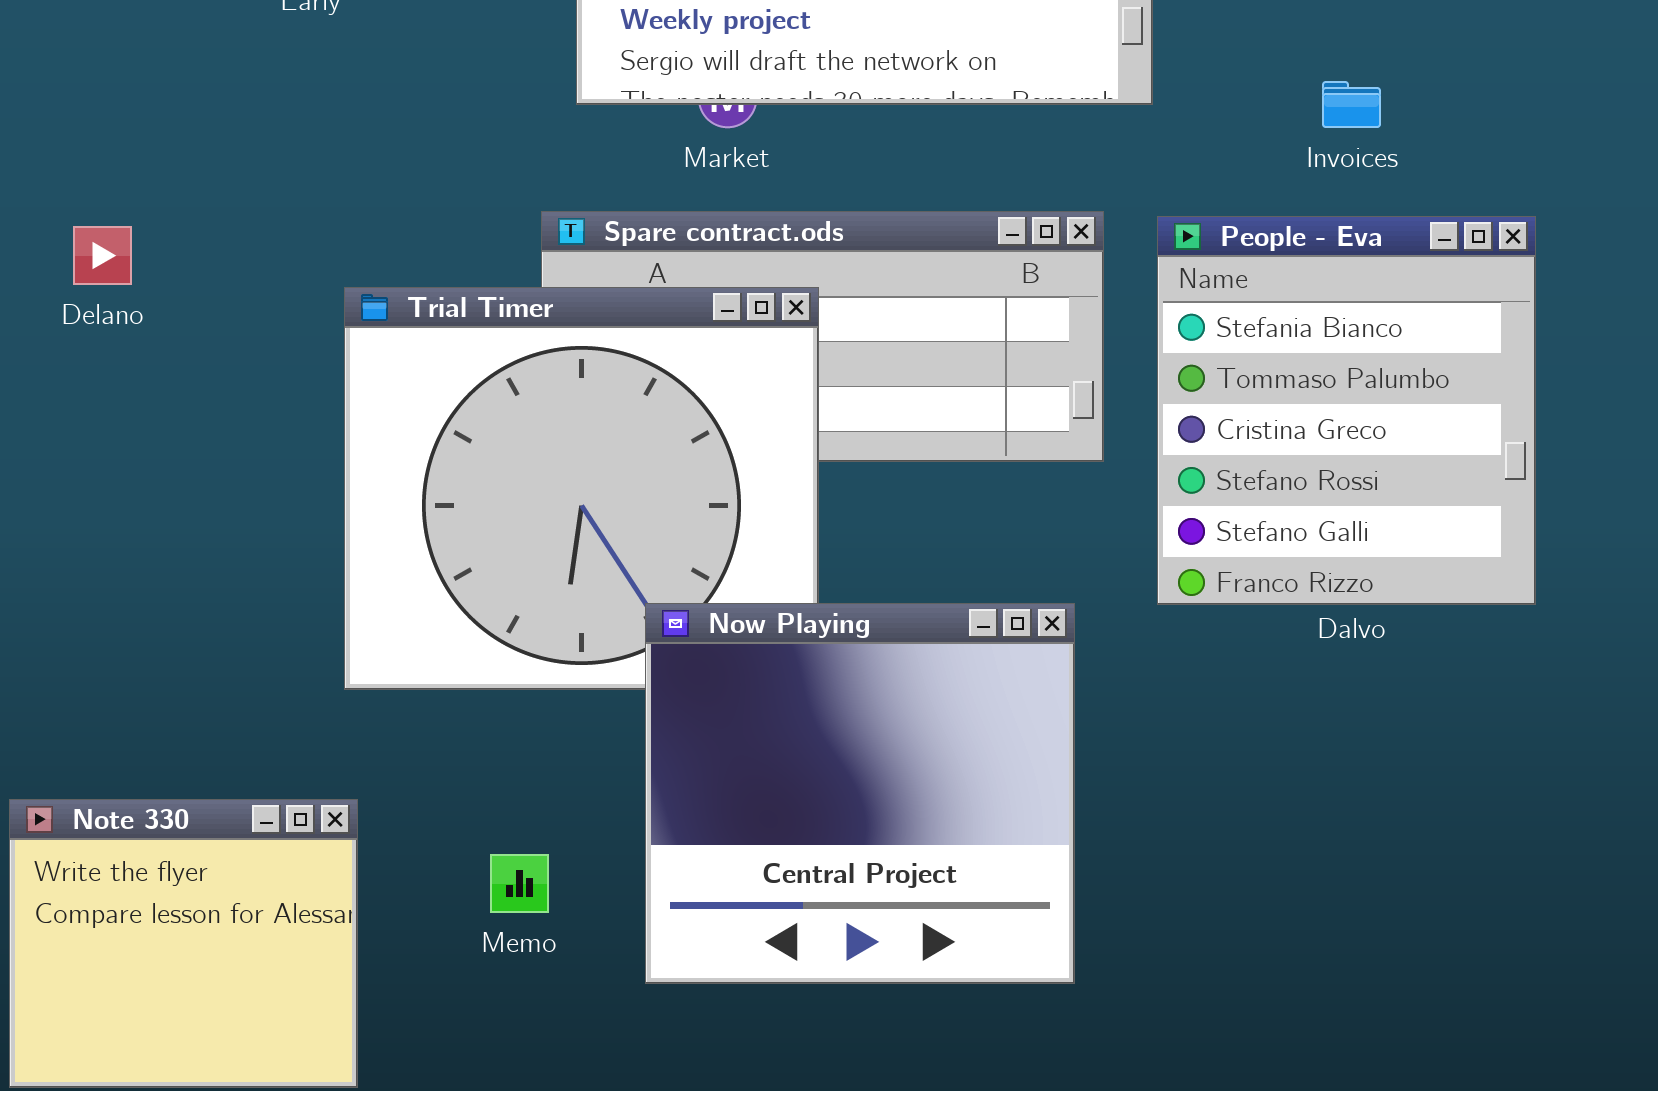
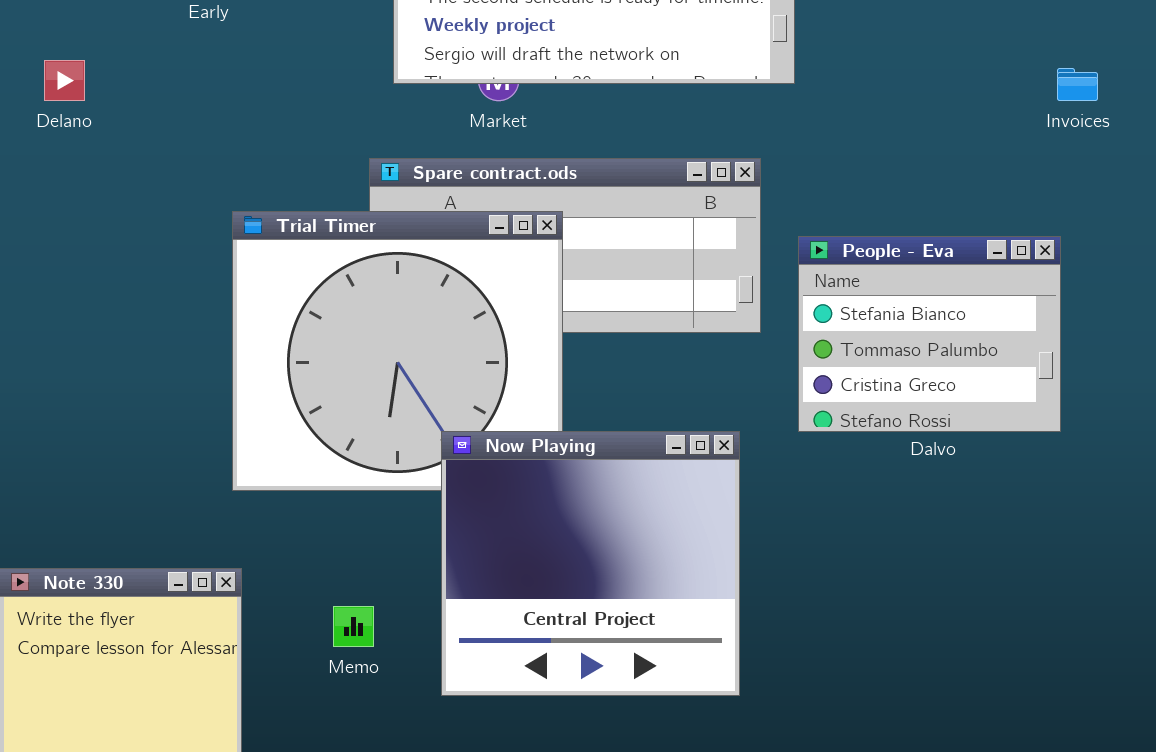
Invoices: [1322,81,1381,128] -> [1057,68,1098,101], moved
People - Eva: [1157,216,1536,605] -> [798,236,1061,432], resized
Delano: [73,226,132,285] -> [44,60,85,101], moved

